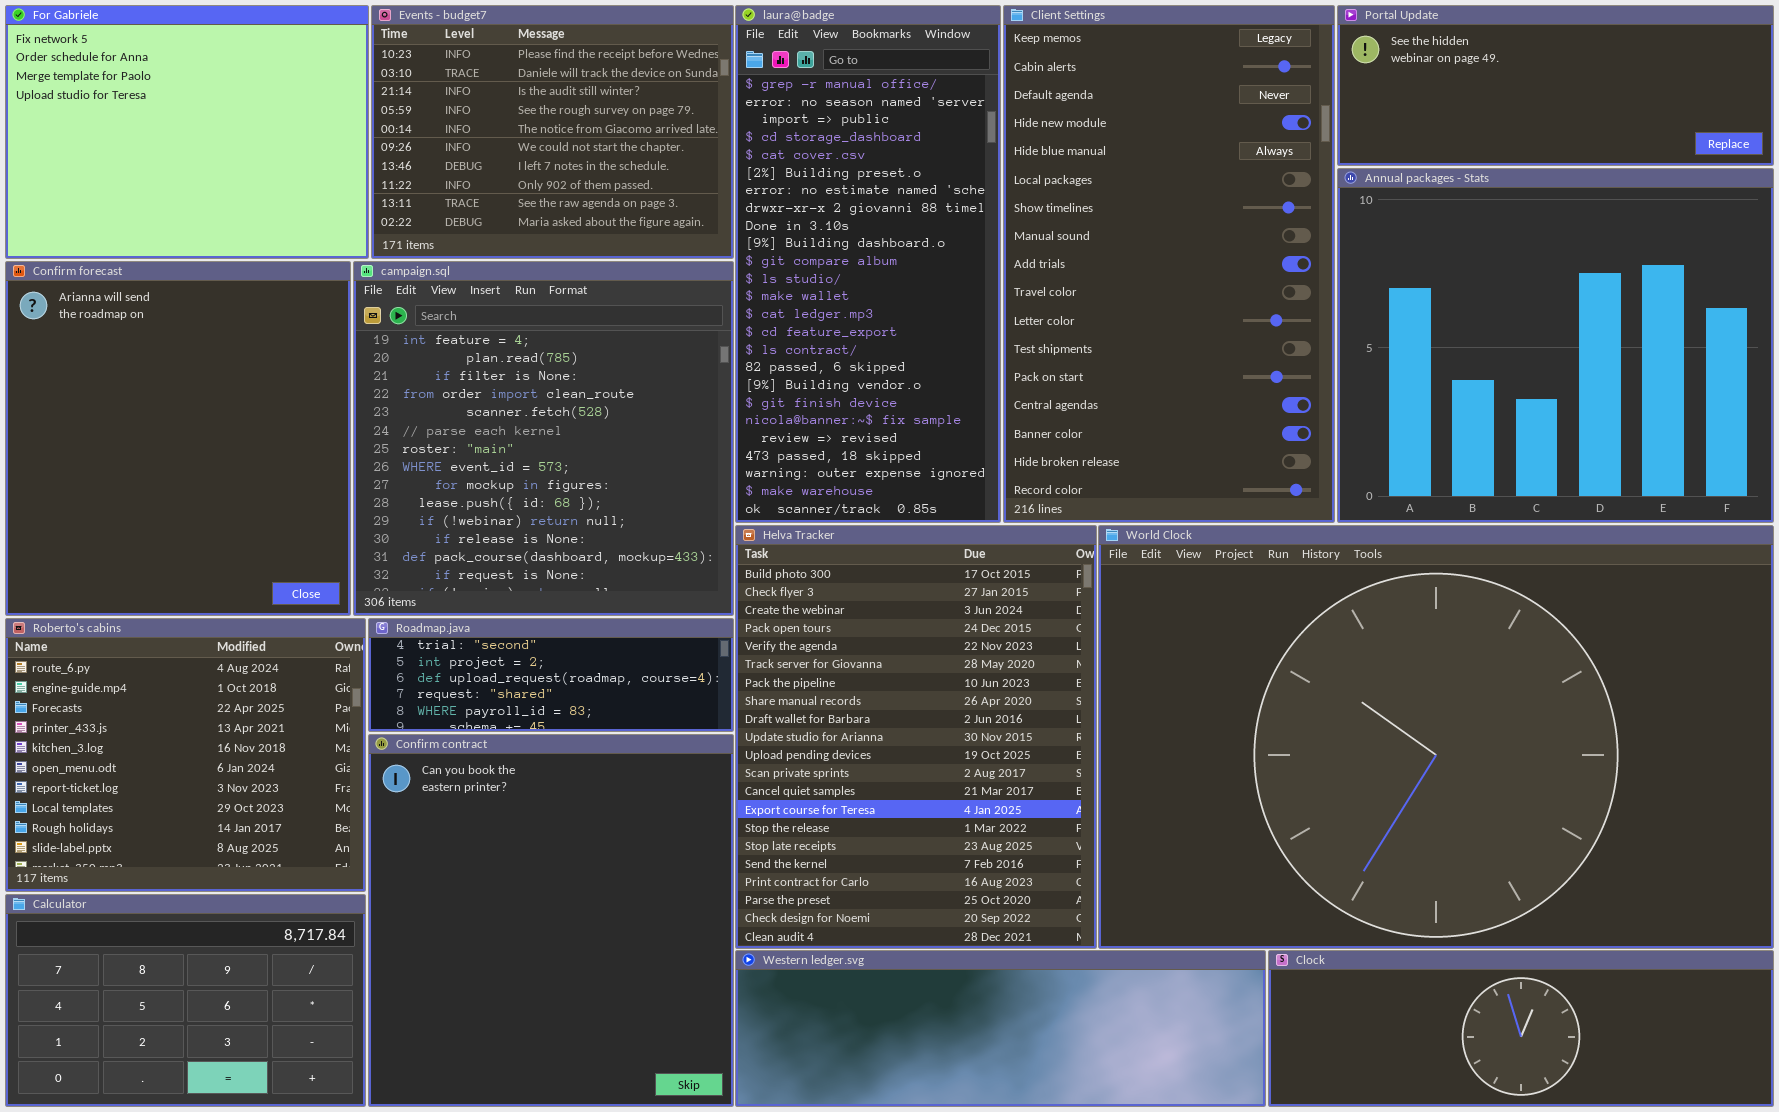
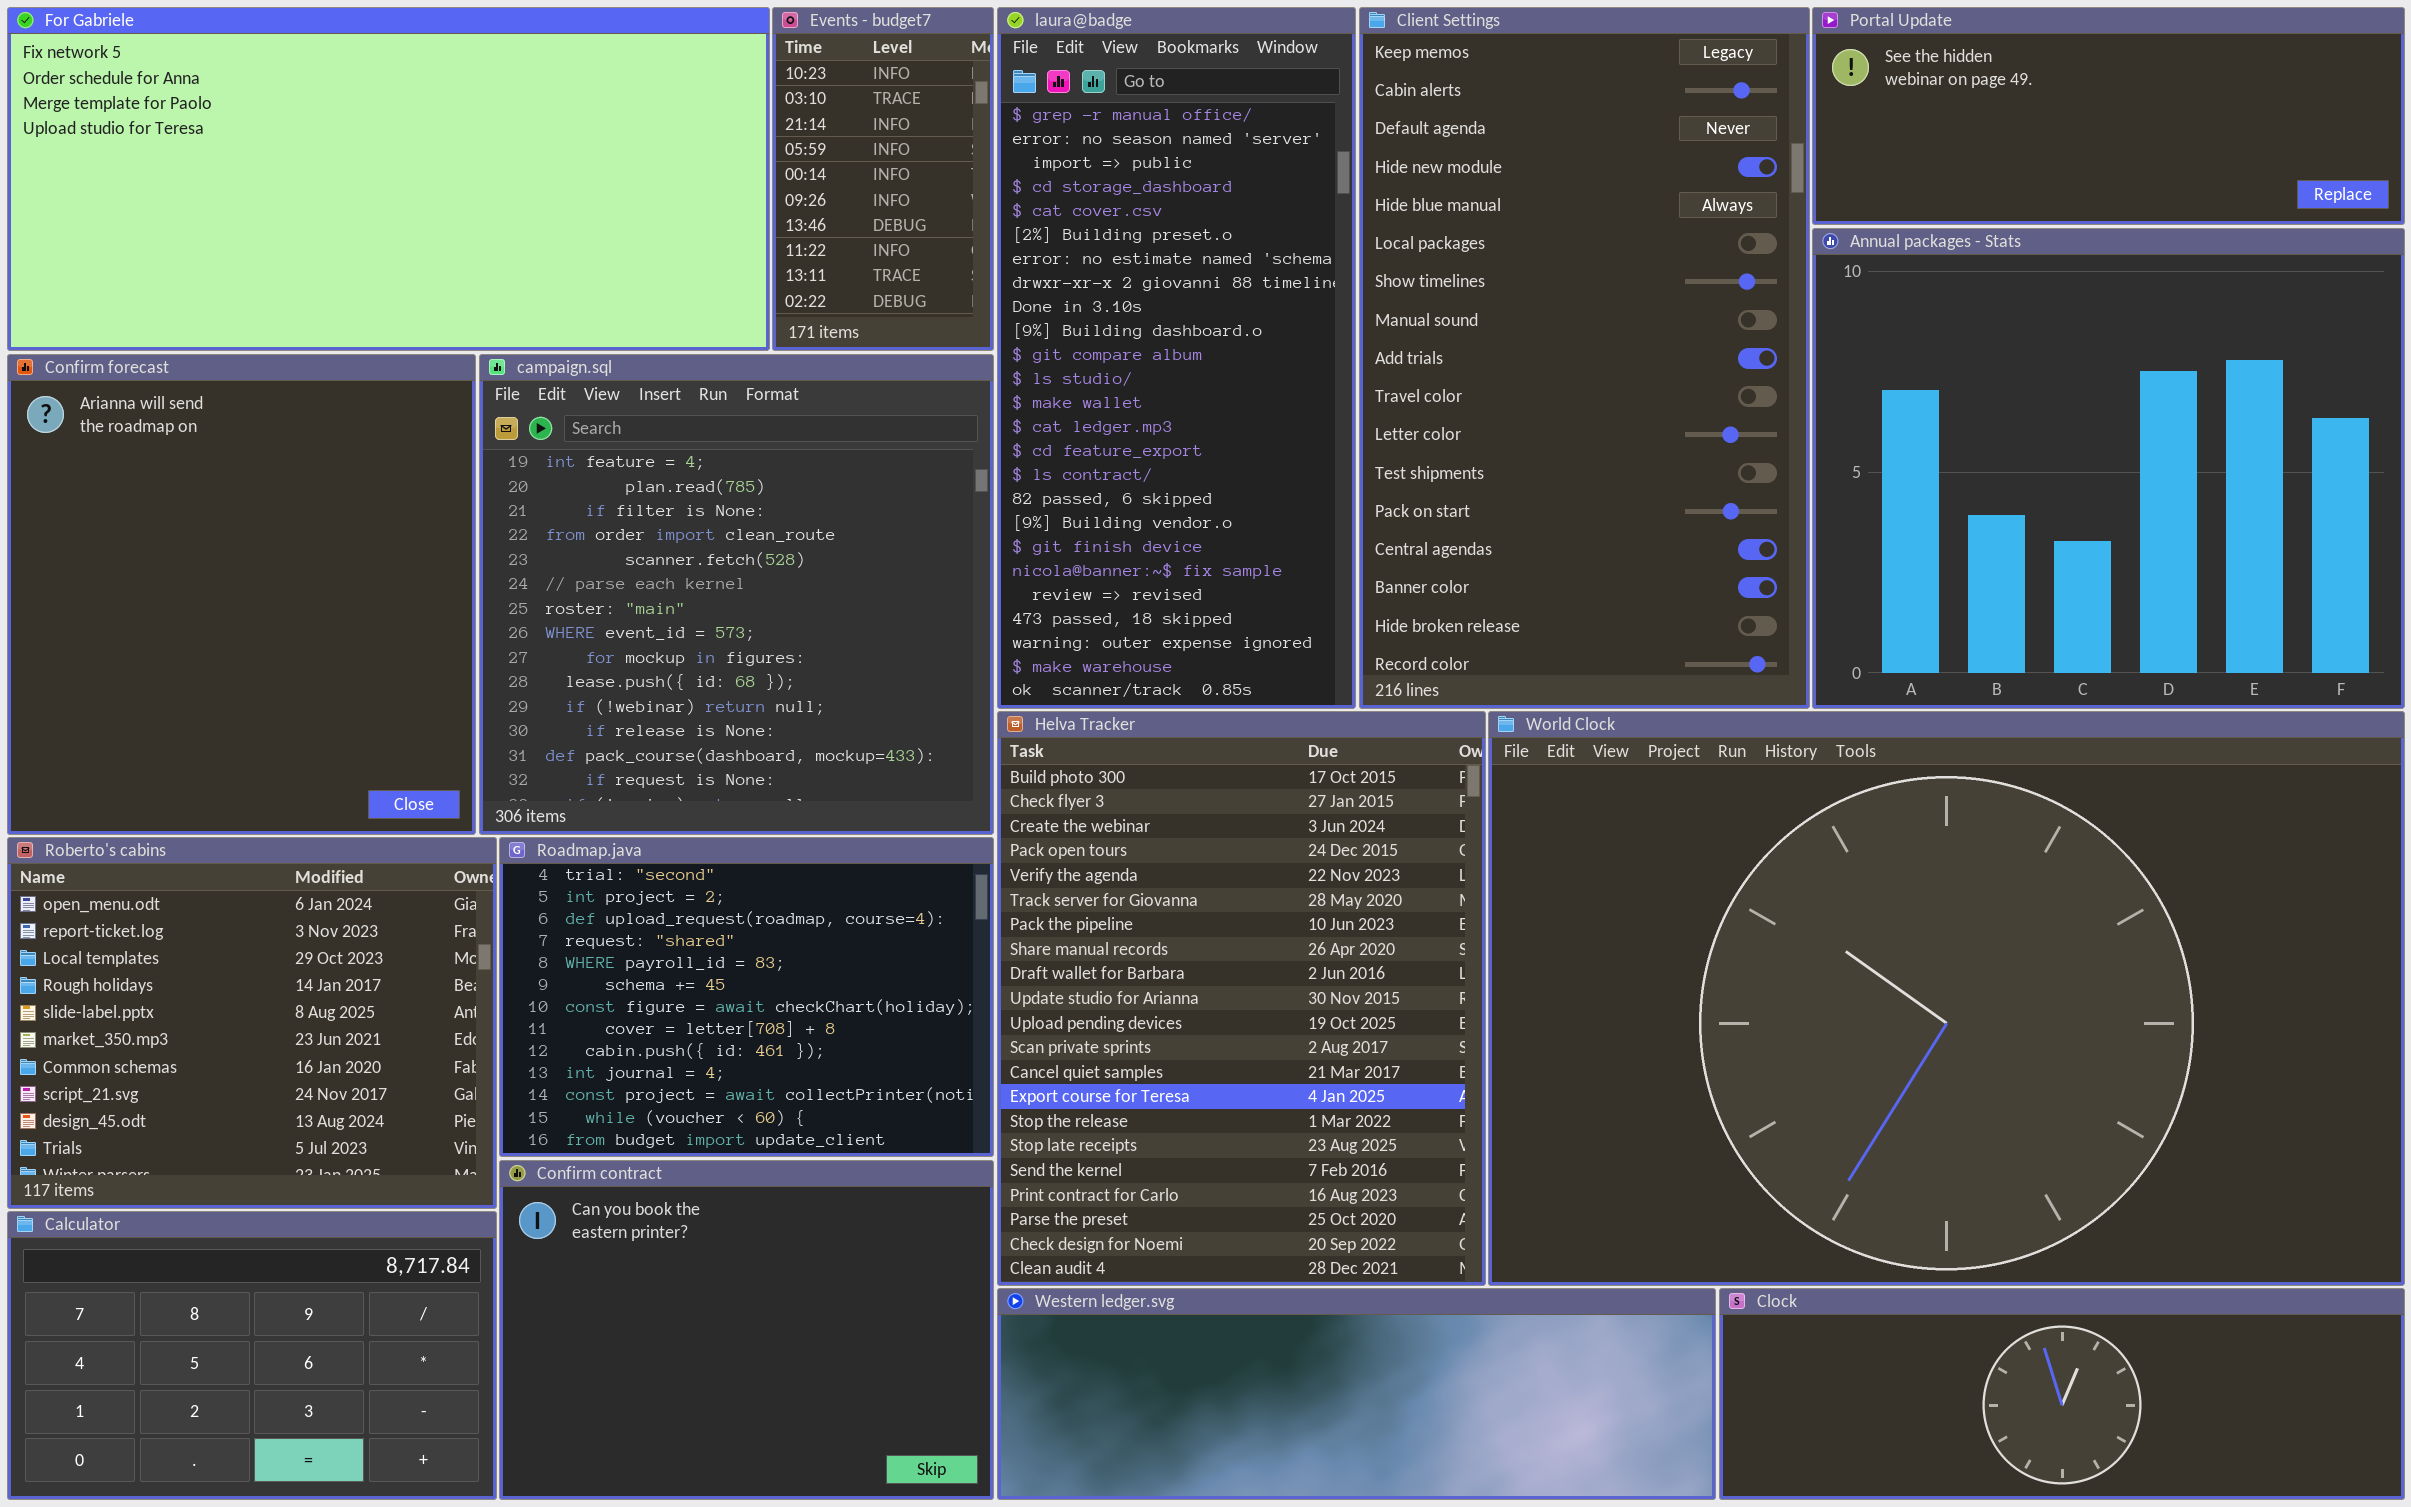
For Gabriele: [5,5,369,259] -> [7,7,770,351], resized
Events - budget7: [371,5,734,259] -> [772,7,994,351], resized
Roberto's cabins: [5,618,366,892] -> [7,837,497,1209], scrolled down 5 rows
Roadmap.java: [368,618,734,732] -> [499,837,994,1157], resized
Confirm contract: [368,734,734,1107] -> [499,1160,994,1500], resized

